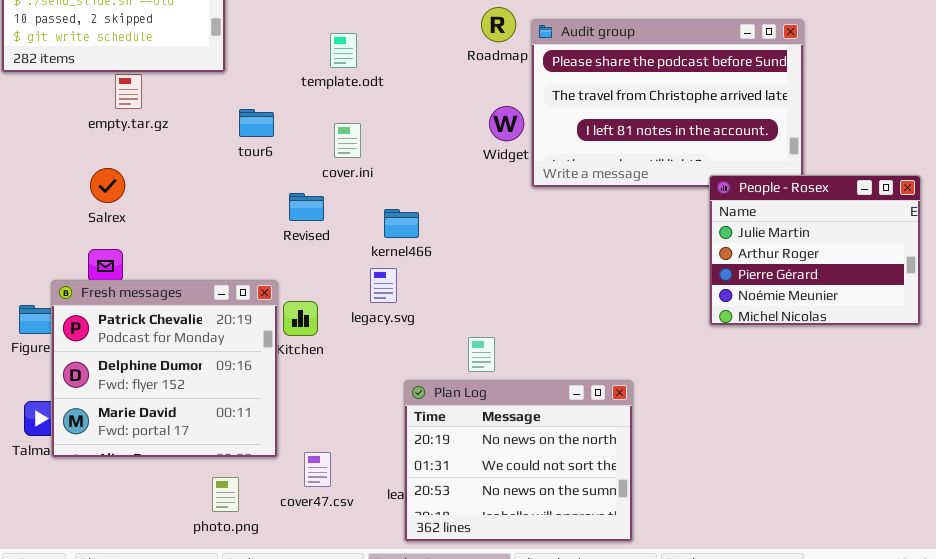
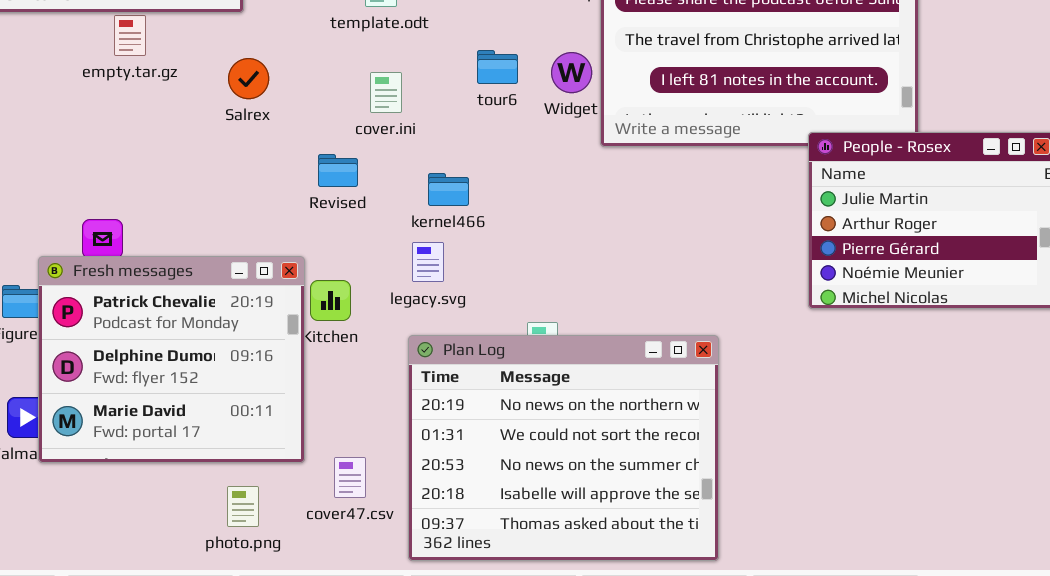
tour6: [239,109,274,137] -> [477,50,518,84], moved
Salrex: [90,168,125,203] -> [228,58,269,99], moved
Plan Log: [404,380,633,542] -> [408,335,719,561], resized

